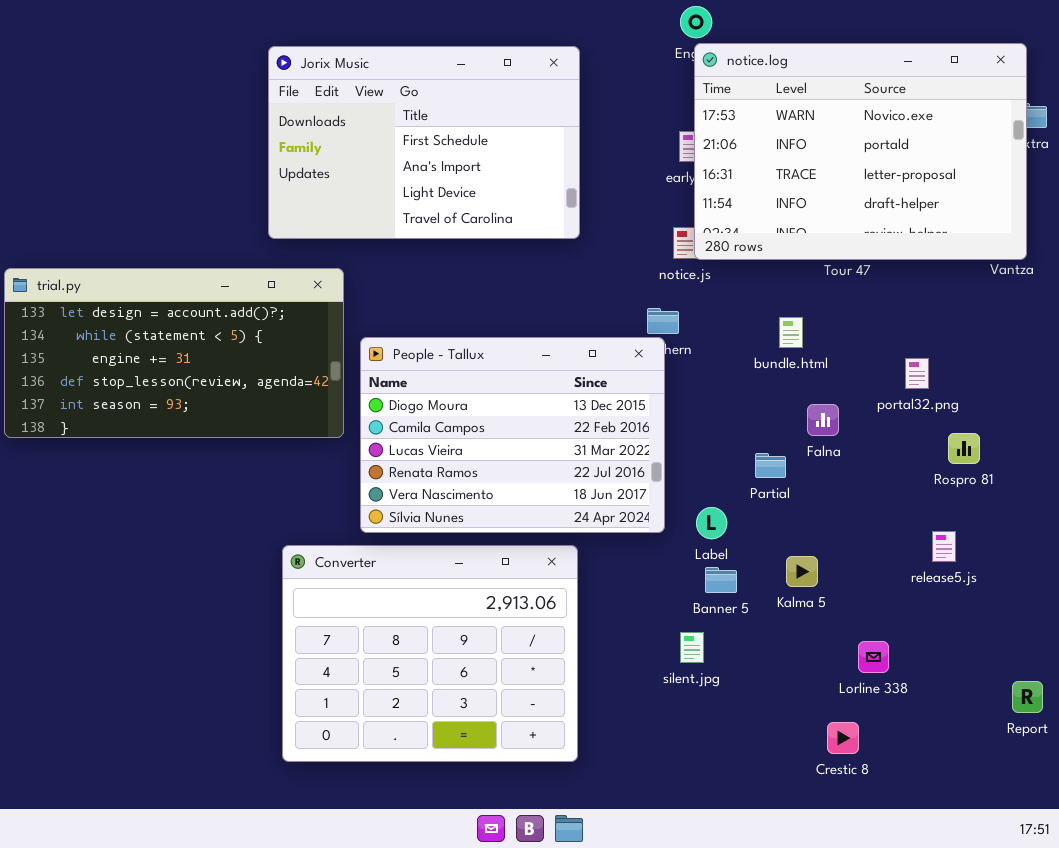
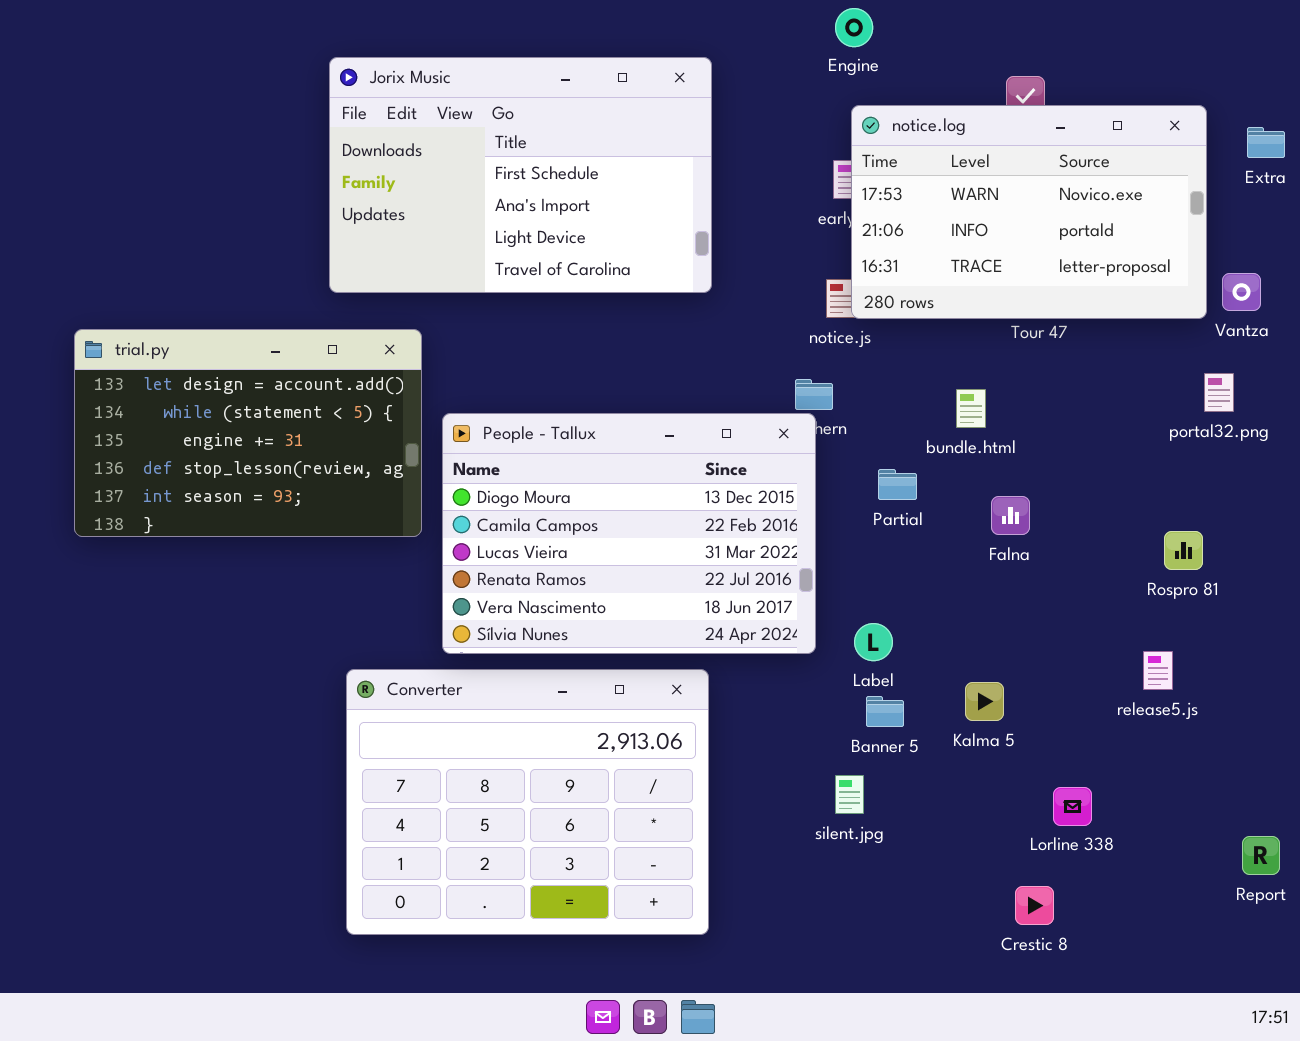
notice.log: [694,43,1027,260] -> [851,105,1207,319], resized
trial.py: [4,268,344,438] -> [74,329,422,537], resized
portal32.png: [905,358,929,389] -> [1204,373,1234,412], moved
Partial: [755,453,786,478] -> [878,469,917,500], moved

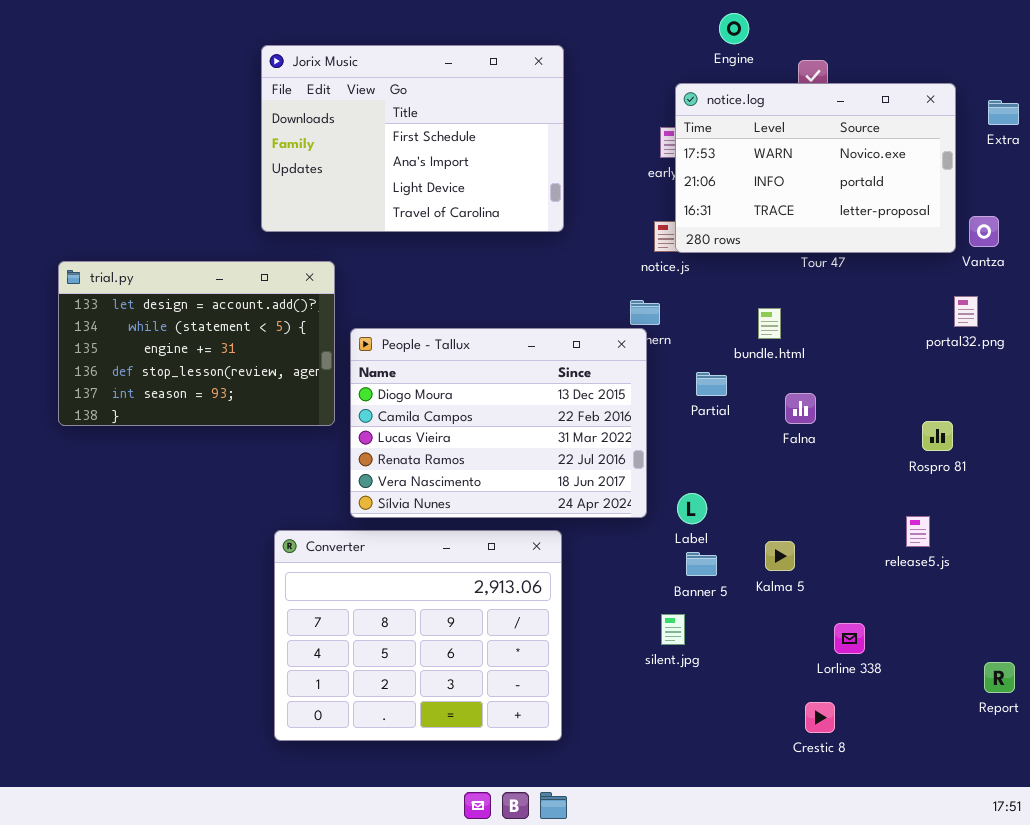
Engine: [835,8,873,47] -> [719,13,749,44], moved

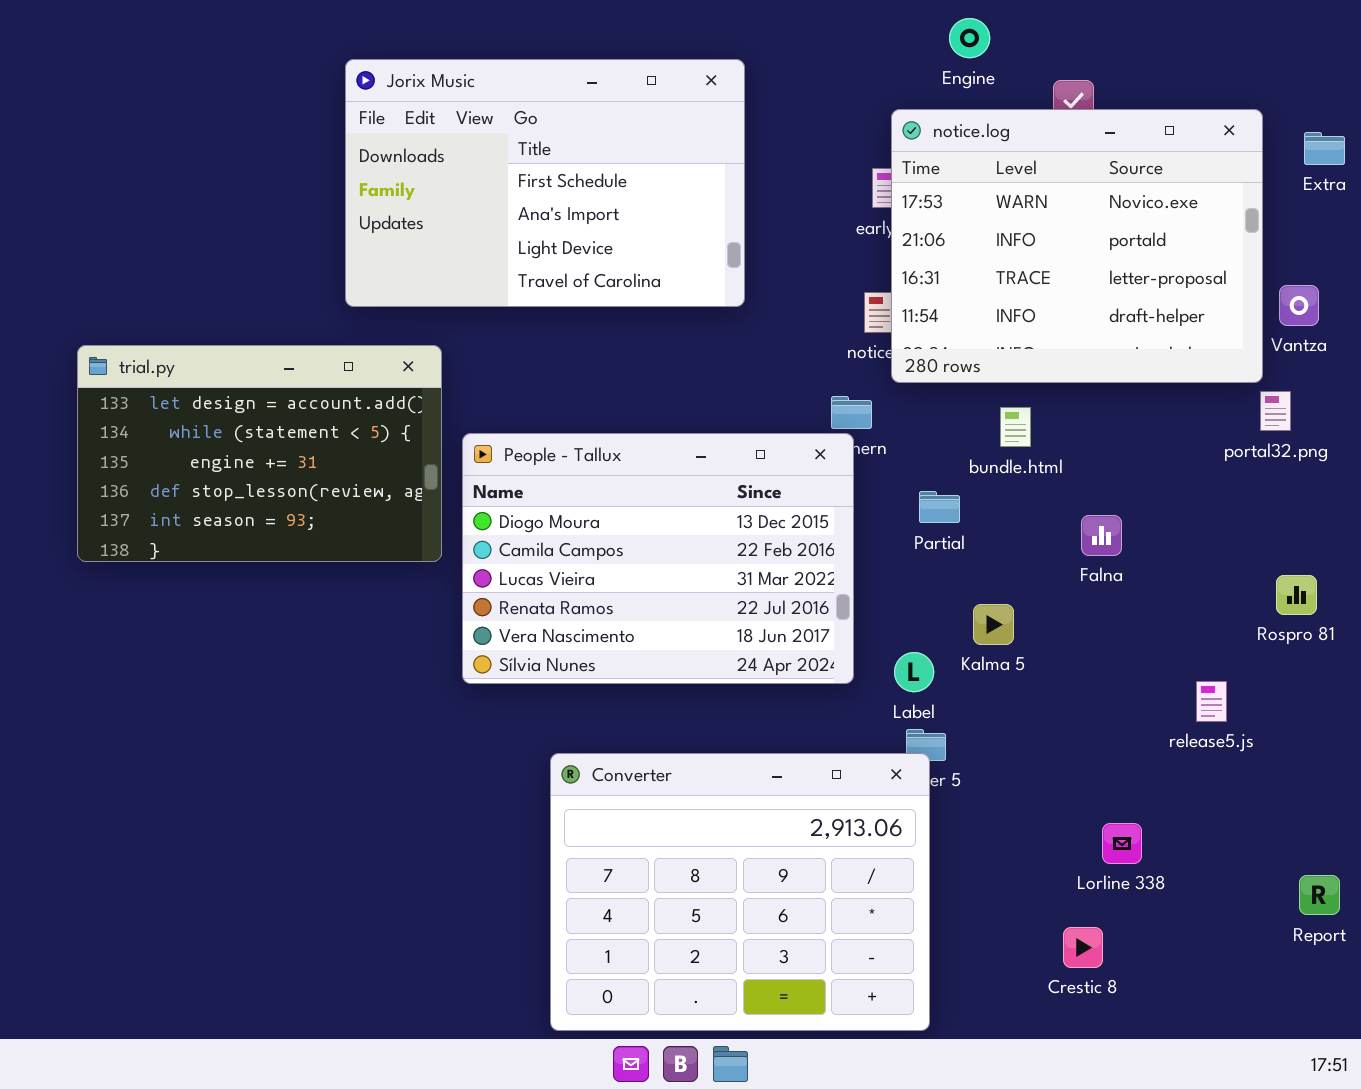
notice.log: [675,83,956,253] -> [891,109,1263,383], resized
Falna: [785,393,816,424] -> [1081,515,1122,556], moved
Rospro 81: [922,421,953,451] -> [1276,575,1317,615], moved
Converter: [274,530,562,741] -> [550,753,930,1031], moved
Kalma 5: [765,541,795,571] -> [973,604,1014,645], moved

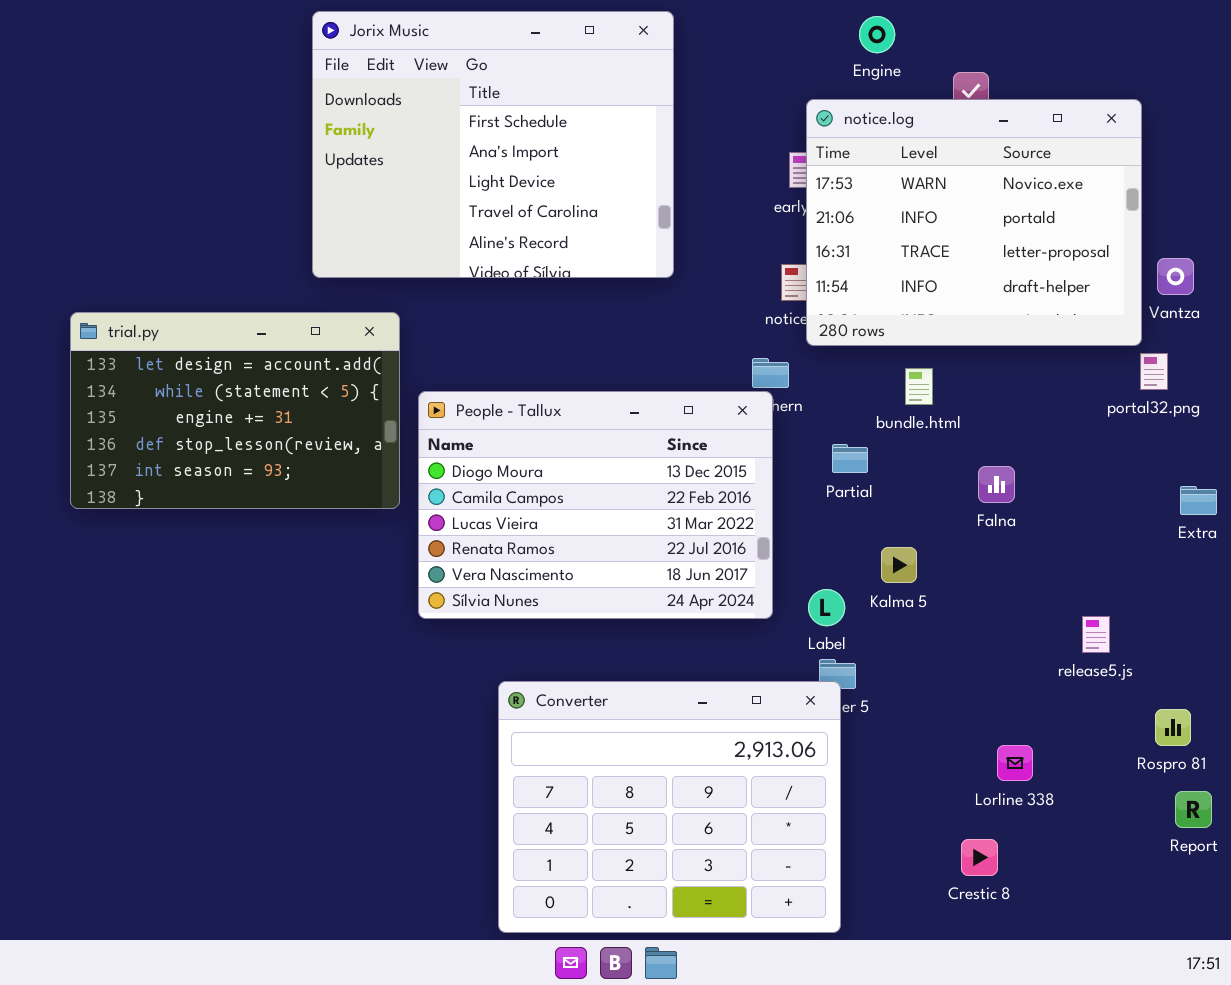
Jorix Music: [345,59,745,307] -> [312,11,674,278], resized
Extra: [1304,132,1345,165] -> [1180,486,1217,515], moved
Rospro 81: [1276,575,1317,615] -> [1155,709,1191,746], moved

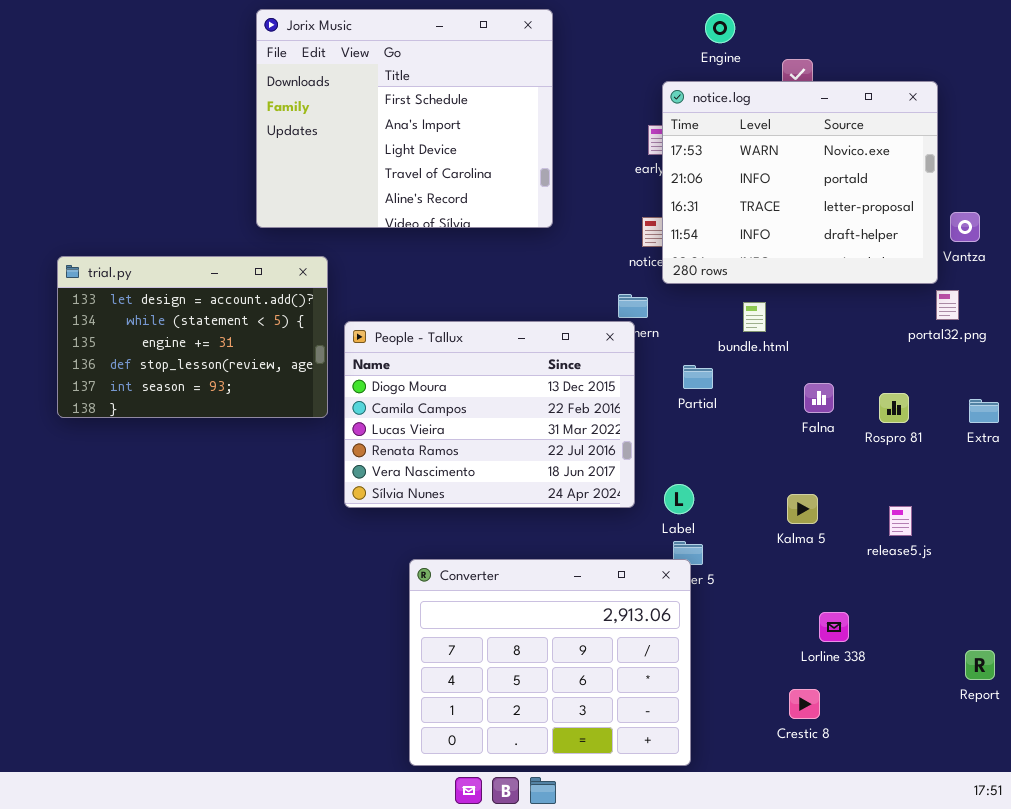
Kalma 5: [881,547,917,583] -> [787,494,818,524], moved
Rospro 81: [1155,709,1191,746] -> [879,393,909,423], moved

